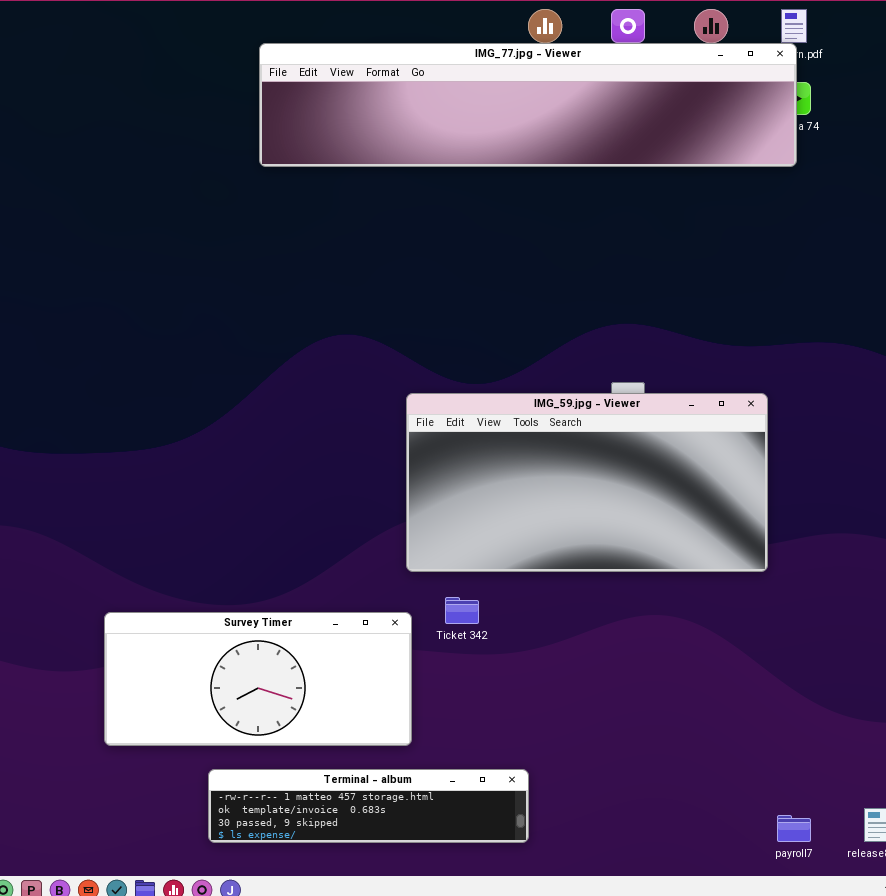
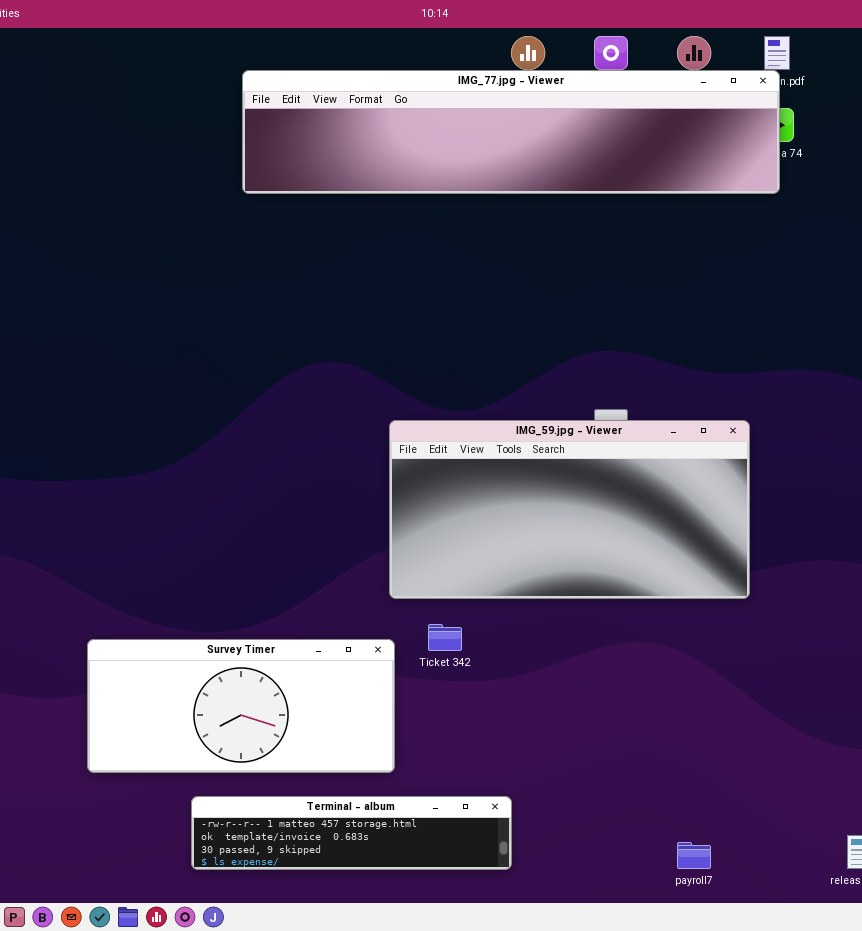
payroll7: [777,815,811,842] -> [677,842,711,869], moved

